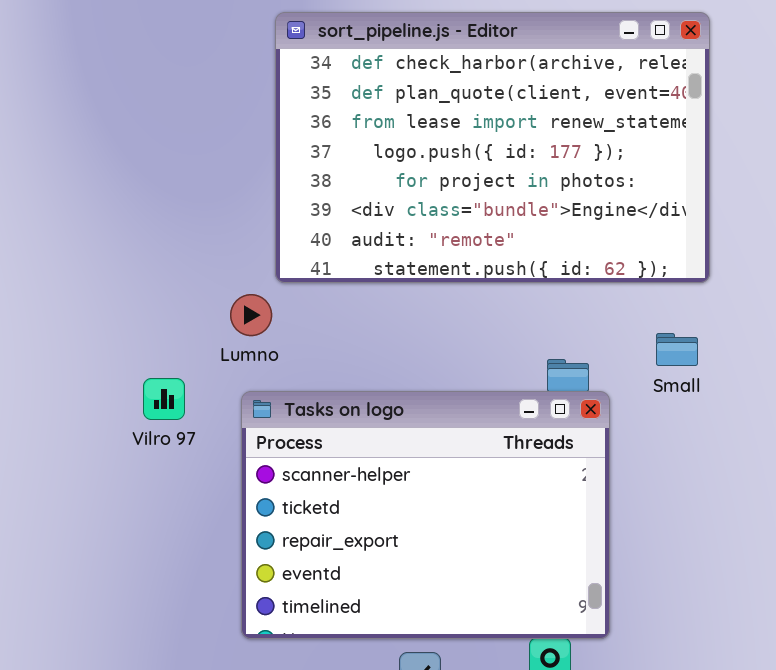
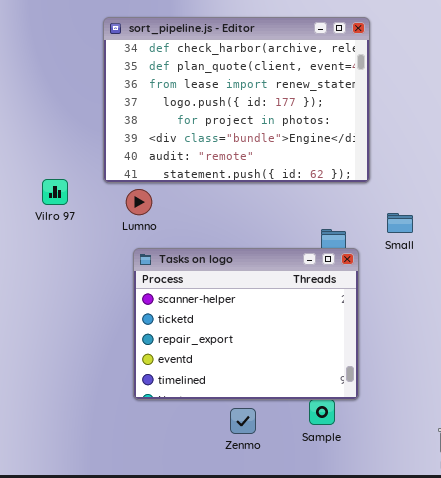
sort_pipeline.js - Editor: [275,12,710,283] -> [103,17,370,183], moved
Vilro 97: [143,378,185,420] -> [42,179,68,205], moved

